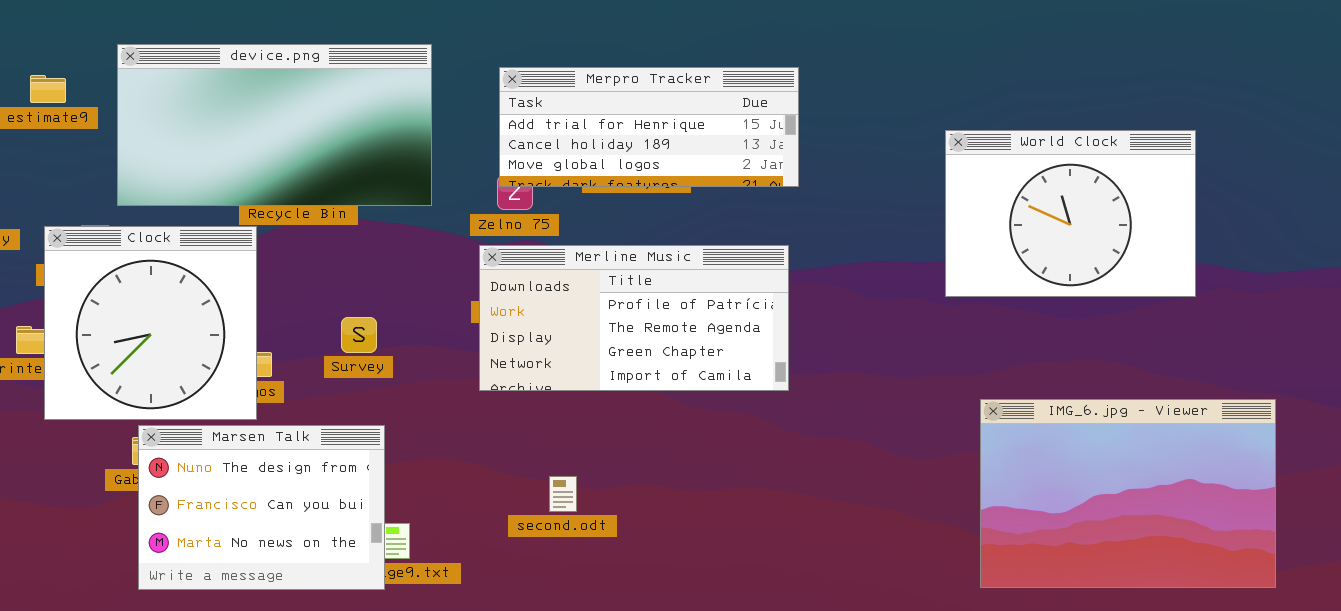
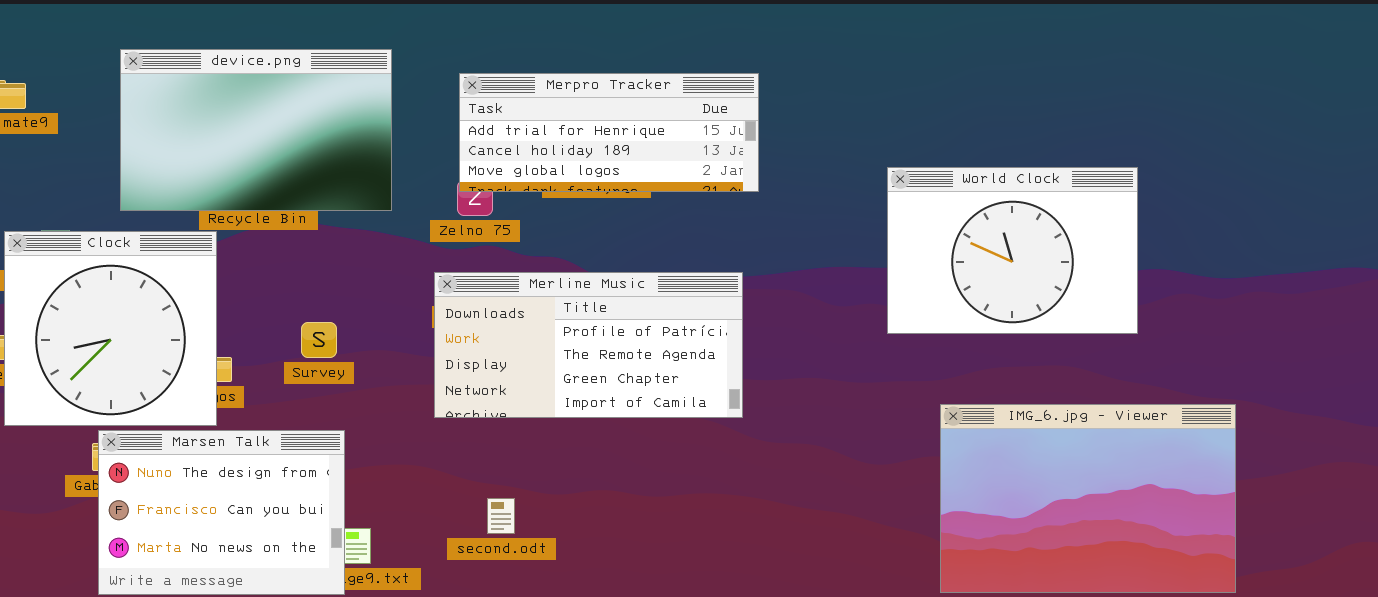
device.png: [117,44,432,206] -> [120,49,392,211], resized
World Clock: [945,130,1196,297] -> [887,167,1138,334], moved
Merline Music: [479,245,789,391] -> [434,272,743,418], moved
second.odt: [549,476,577,512] -> [487,498,515,534], moved

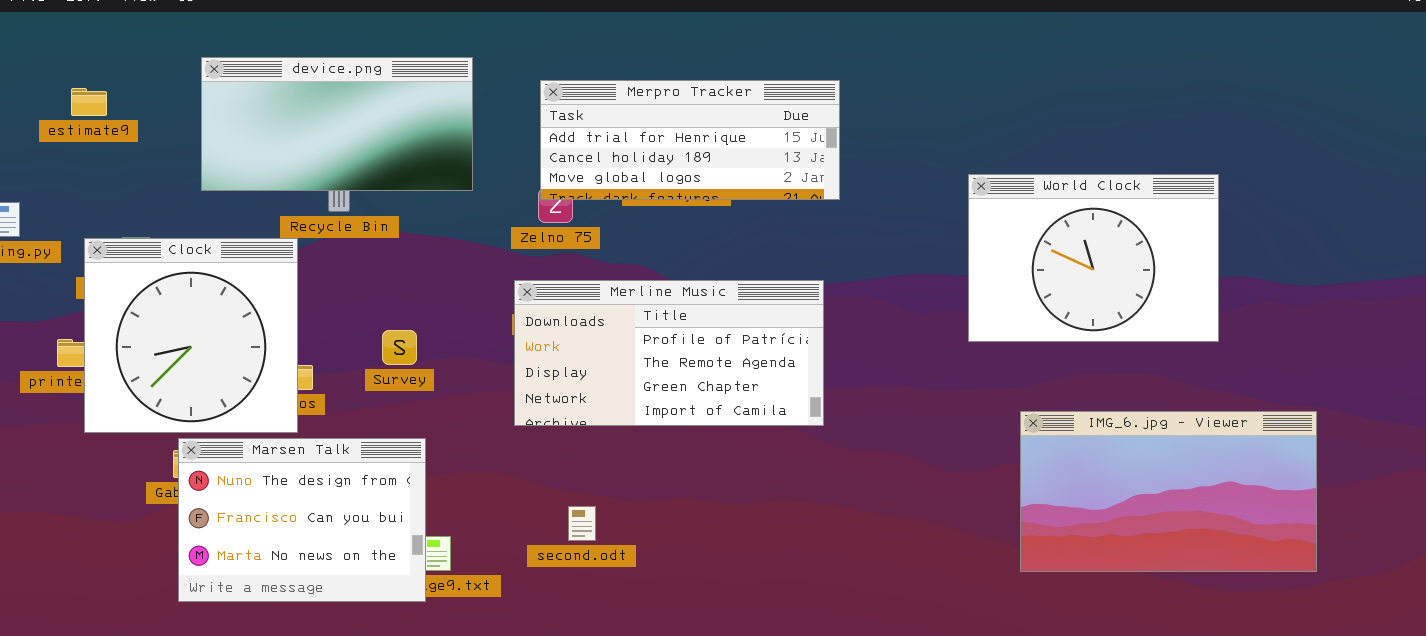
device.png: [120,49,392,211] -> [201,57,473,191], resized
IMG_6.jpg - Viewer: [940,404,1236,593] -> [1020,411,1317,572], resized

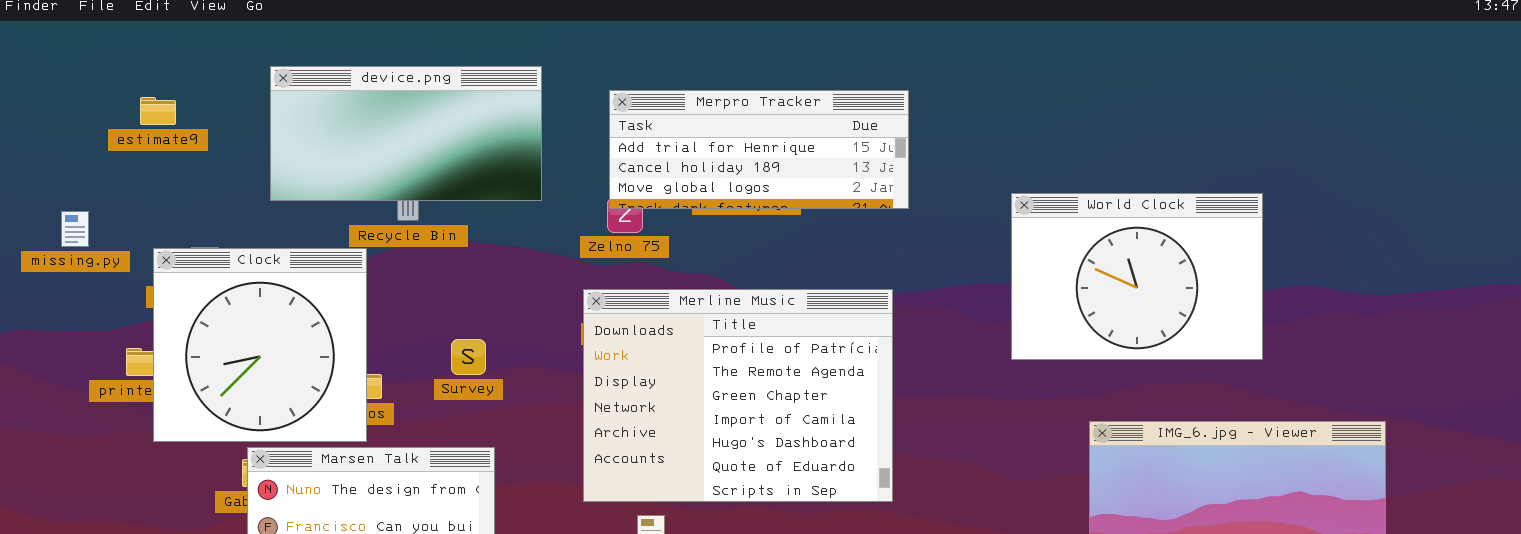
World Clock: [968,174,1219,342] -> [1011,193,1263,360], moved
Merline Music: [514,280,824,426] -> [583,289,893,502], resized

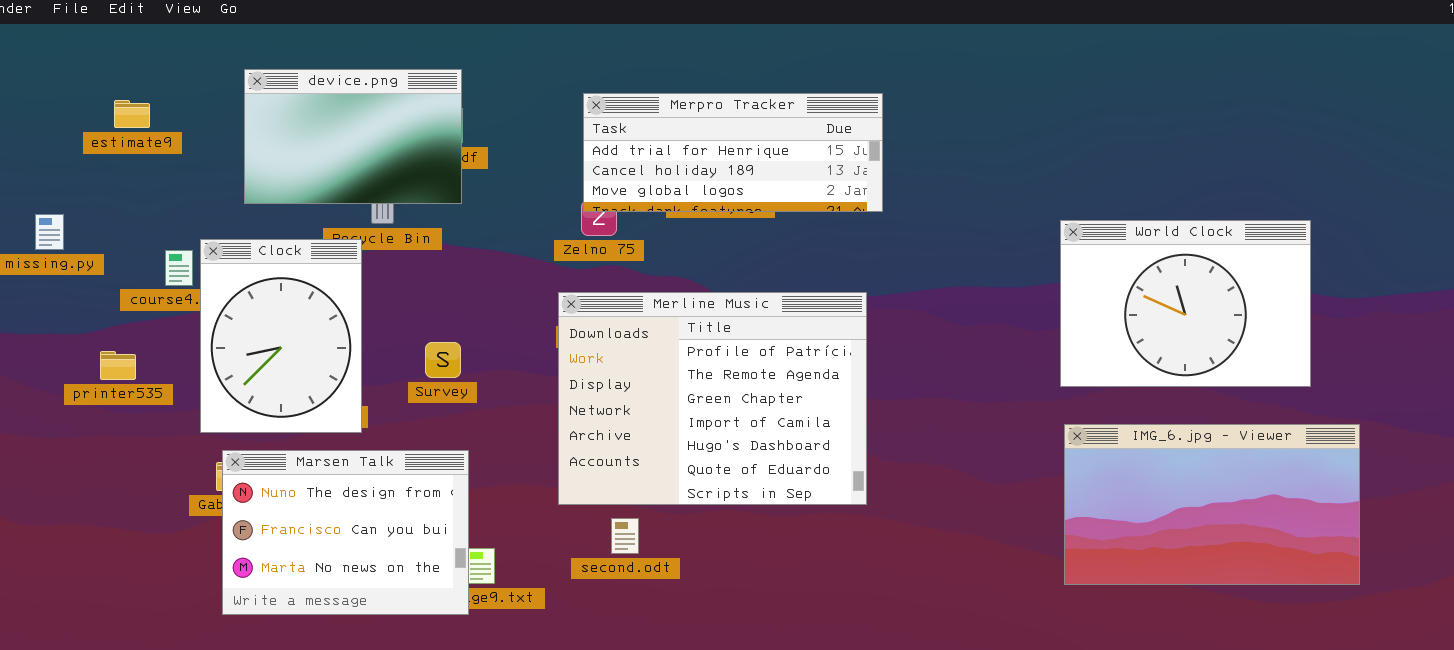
device.png: [270,66,542,201] -> [244,69,462,204], resized
World Clock: [1011,193,1263,360] -> [1060,220,1311,387], moved
Clock: [153,248,367,442] -> [200,239,362,433], moved, resized

